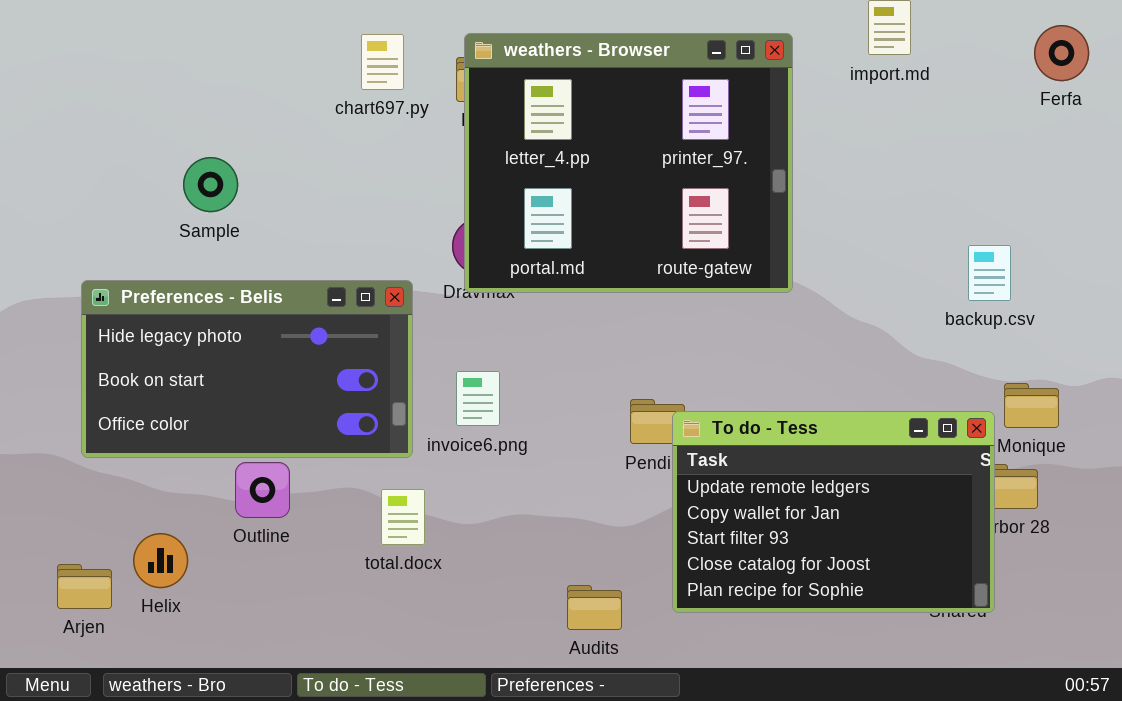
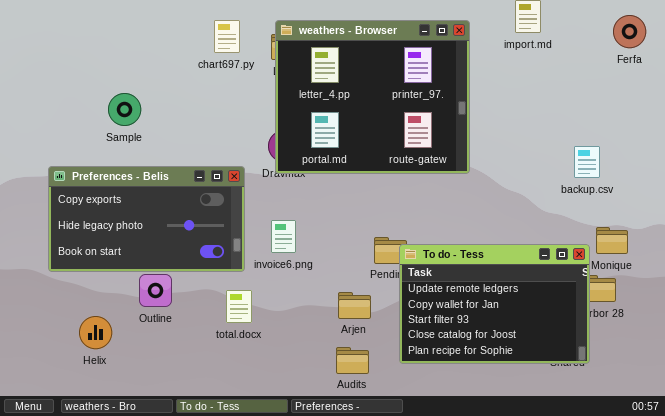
Preferences - Belis: [81,280,413,458] -> [48,166,245,272], scrolled up 1 row
Arjen: [57,564,112,609] -> [338,292,371,319], moved

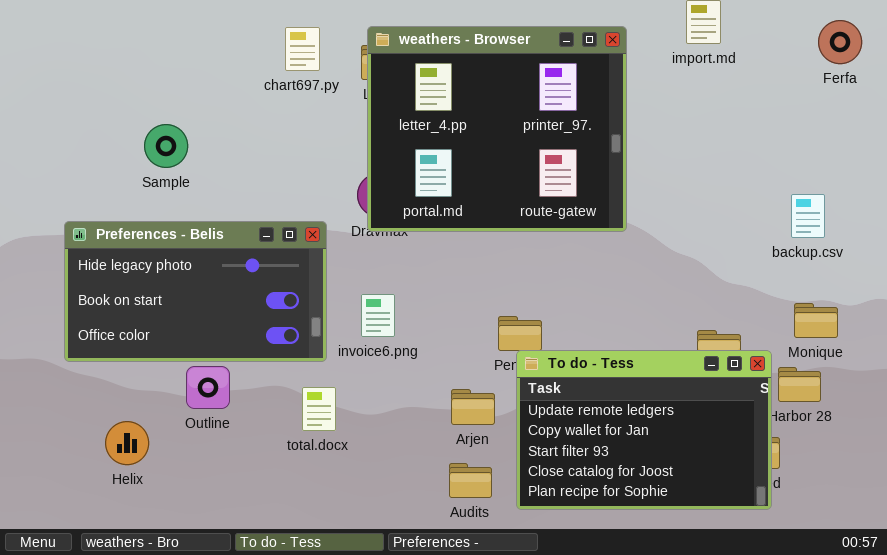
backup.csv: [574,146,600,178] -> [791,194,825,238], moved
Preferences - Belis: [48,166,245,272] -> [64,221,327,362], scrolled down 1 row
To do - Tess: [399,244,590,364] -> [516,350,772,510], moved

